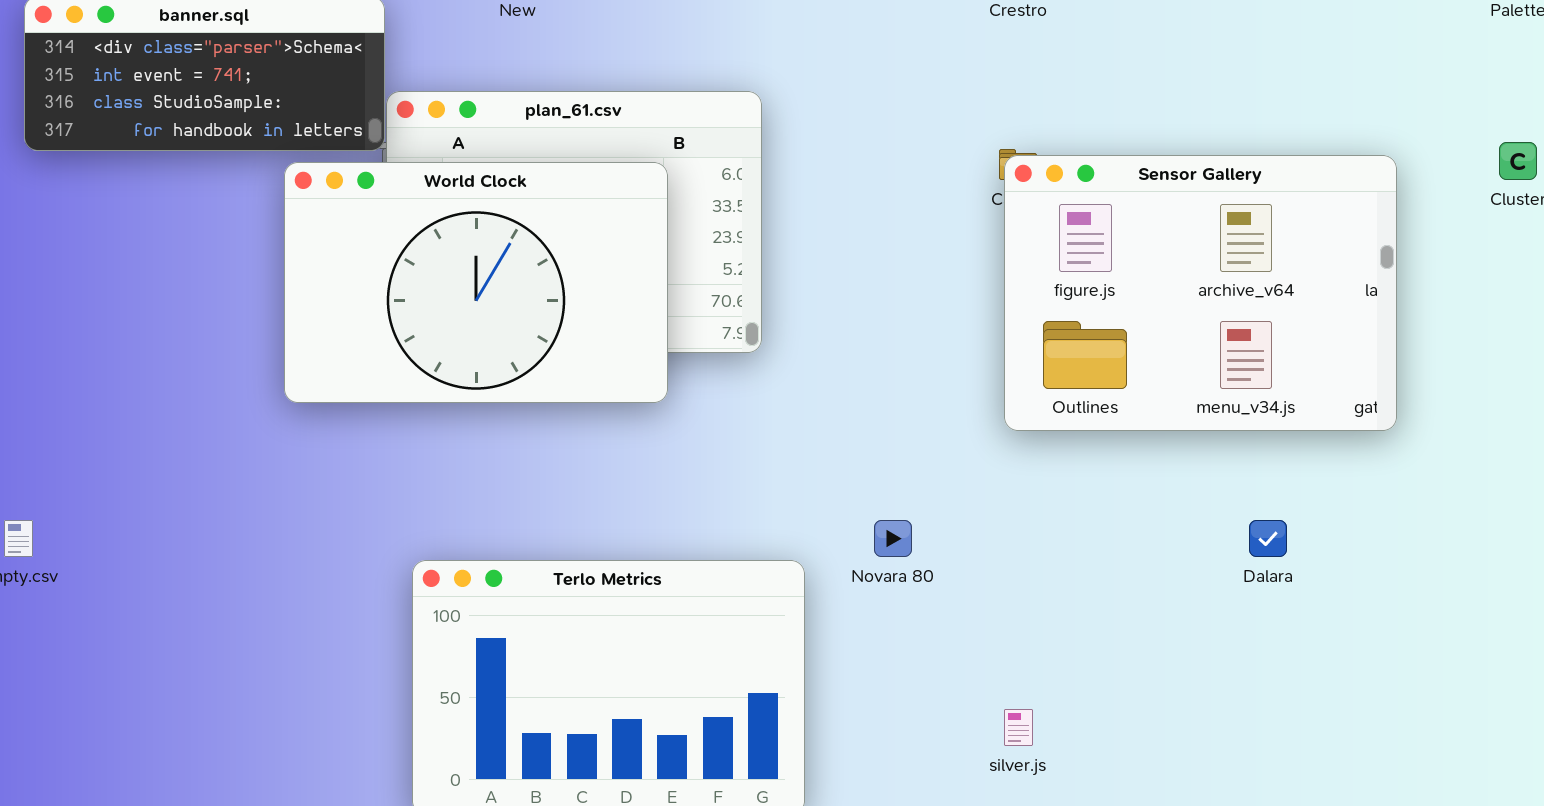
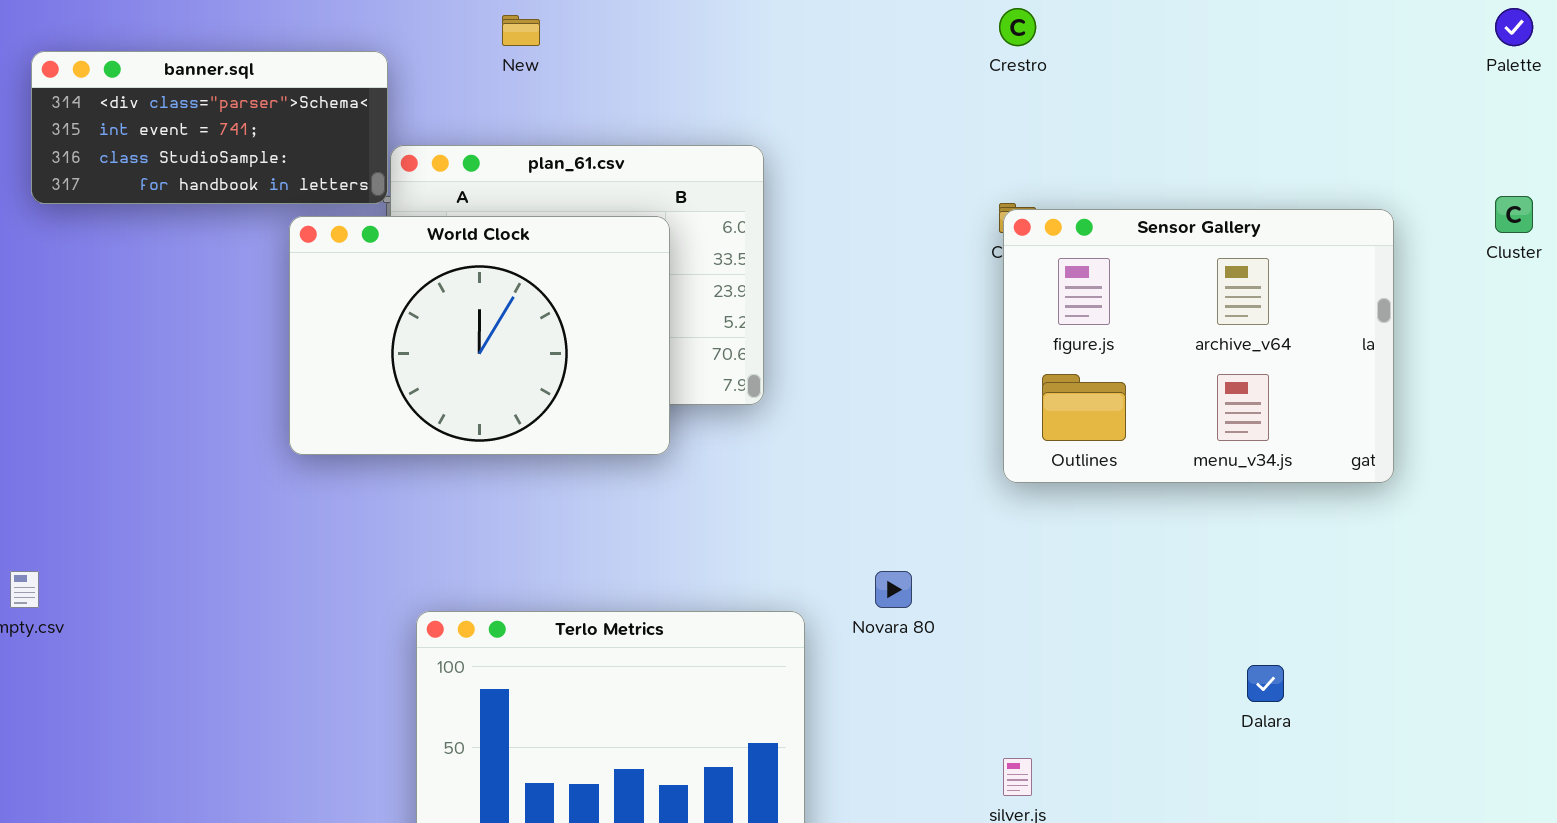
Dalara: [1249,520,1287,557] -> [1247,665,1284,702], moved

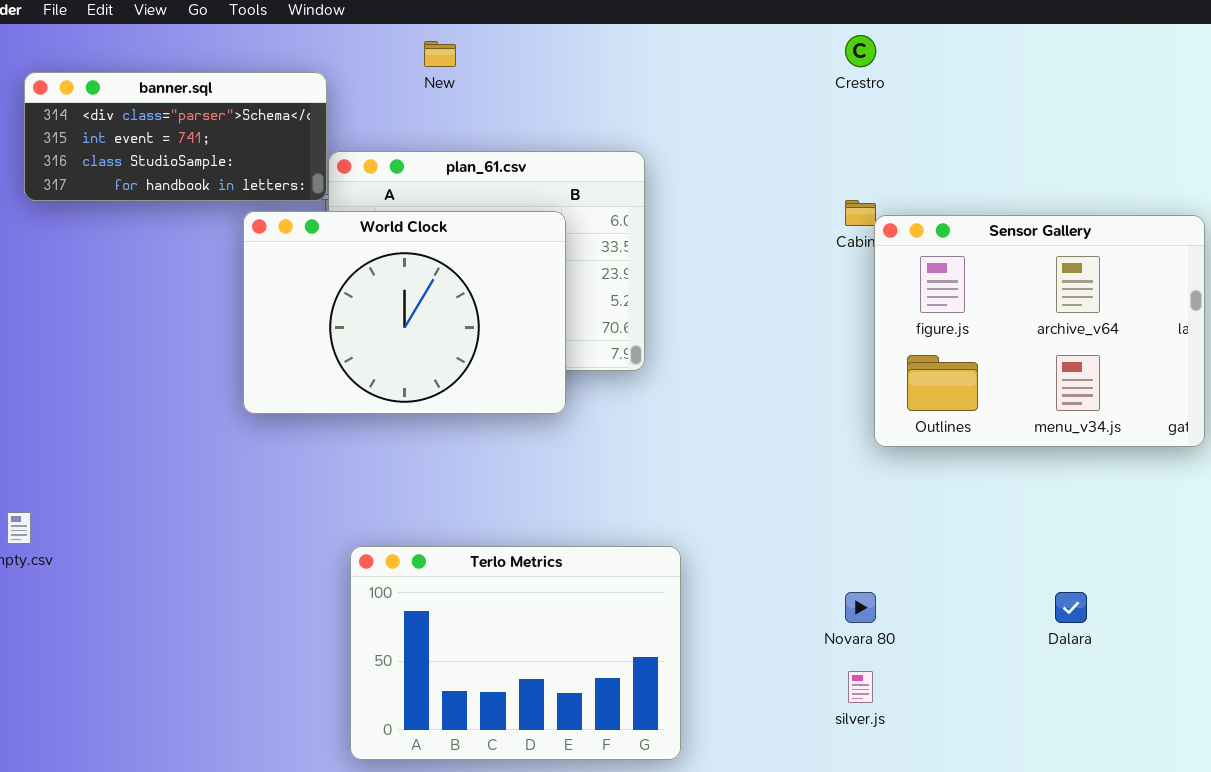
Sensor Gallery: [1003,209,1394,483] -> [874,215,1205,447], moved
Novara 80: [875,571,912,608] -> [845,592,876,623], moved

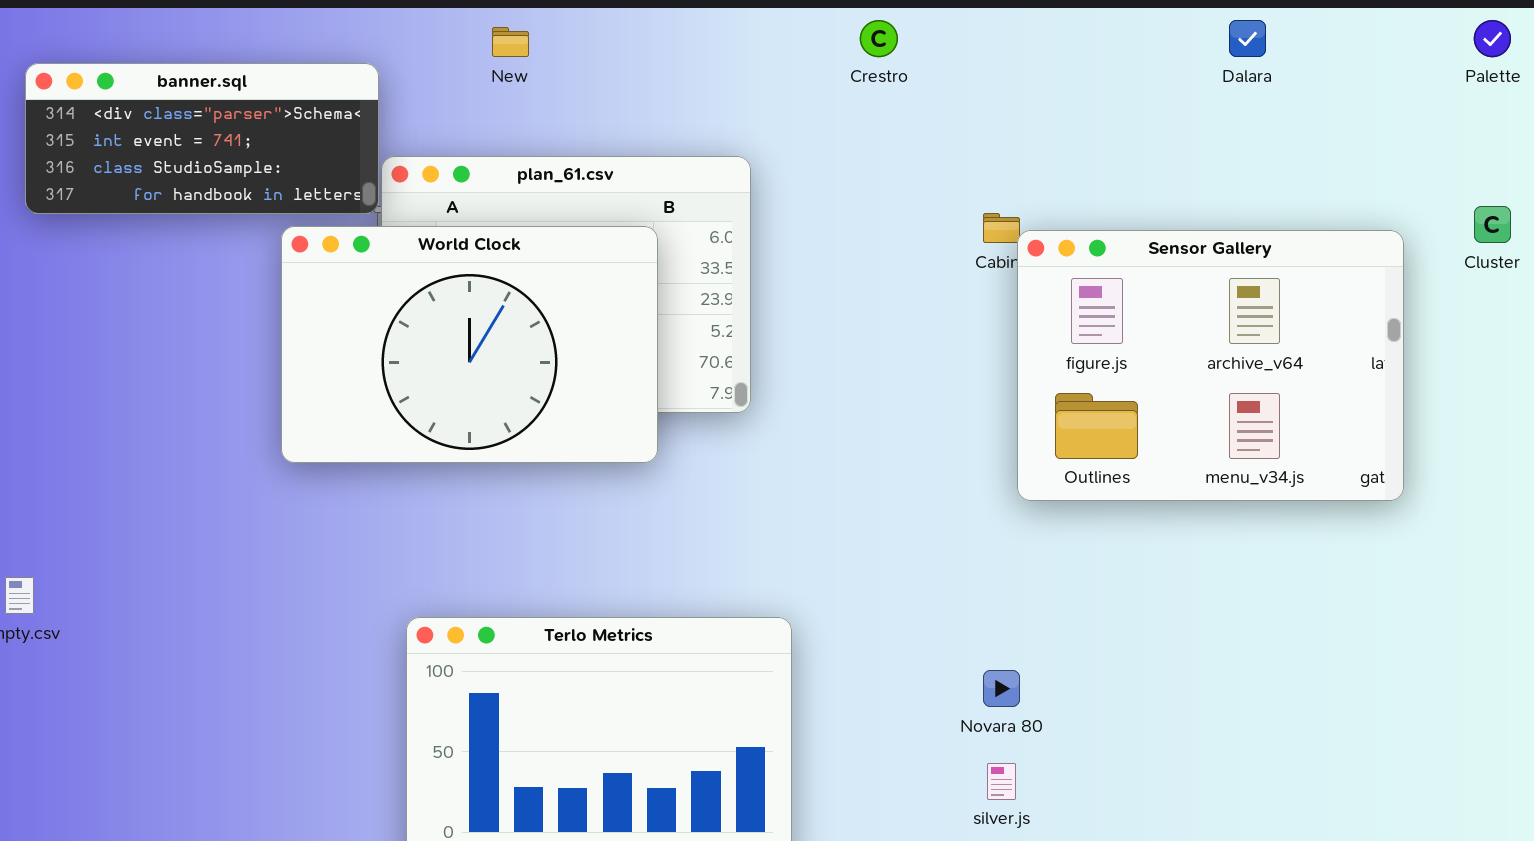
Crestro: [845,35,876,67] -> [860,20,898,57], moved
Dalara: [1055,592,1087,623] -> [1229,20,1266,57], moved

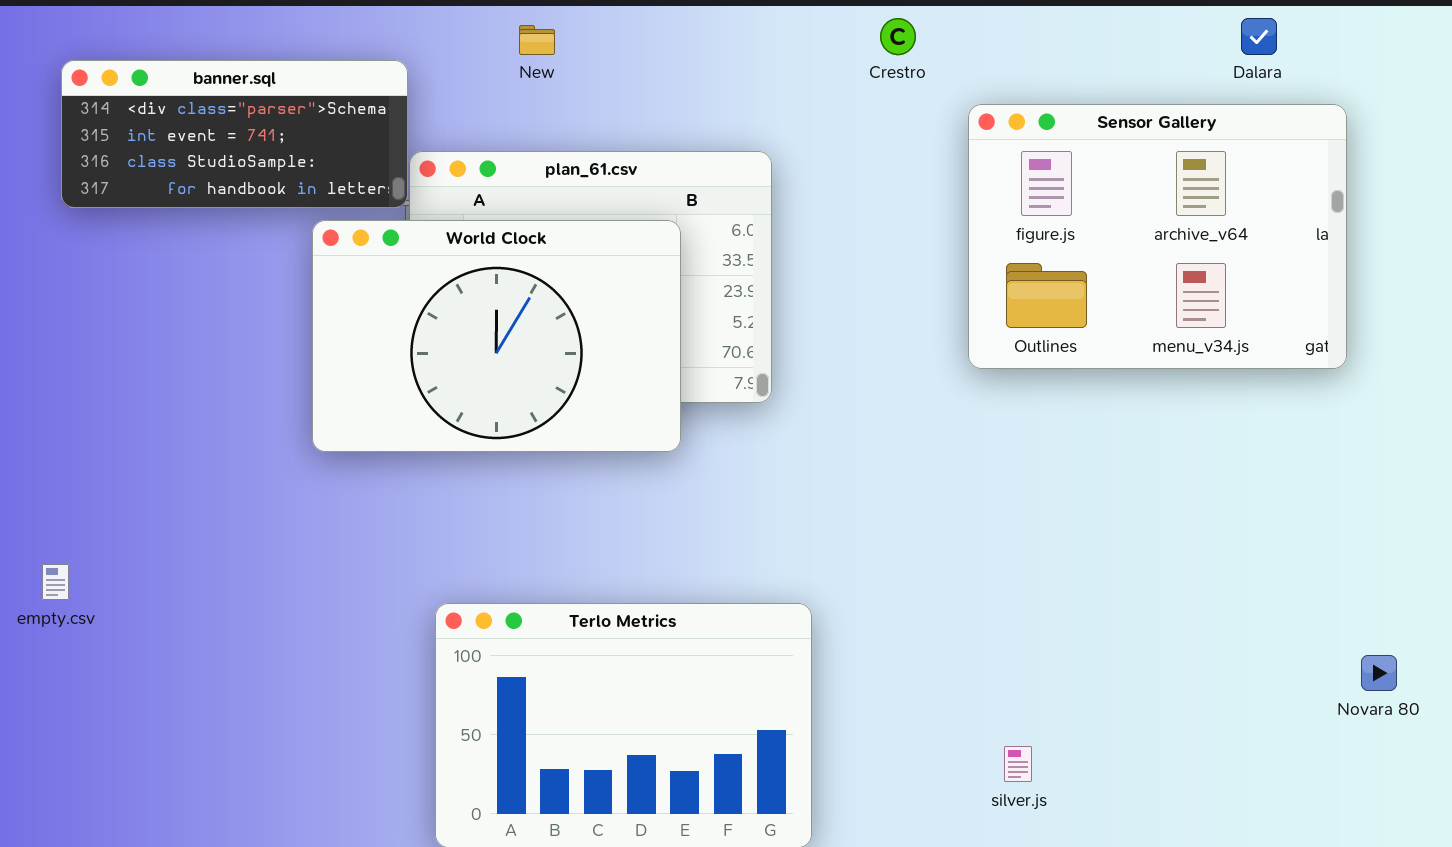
Sensor Gallery: [1017,230,1404,501] -> [968,104,1347,369], moved
Novara 80: [983,670,1020,707] -> [1361,655,1397,691], moved

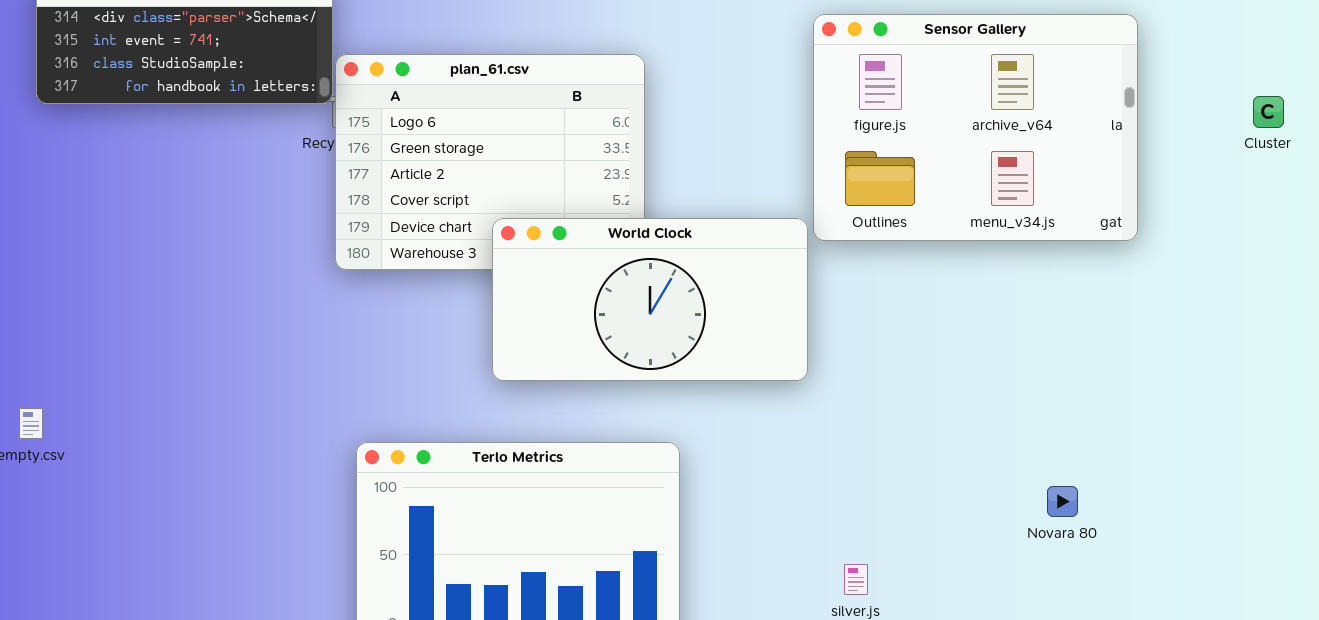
World Clock: [312,220,681,452] -> [492,218,808,381], moved, resized
Novara 80: [1361,655,1397,691] -> [1047,486,1078,517], moved

